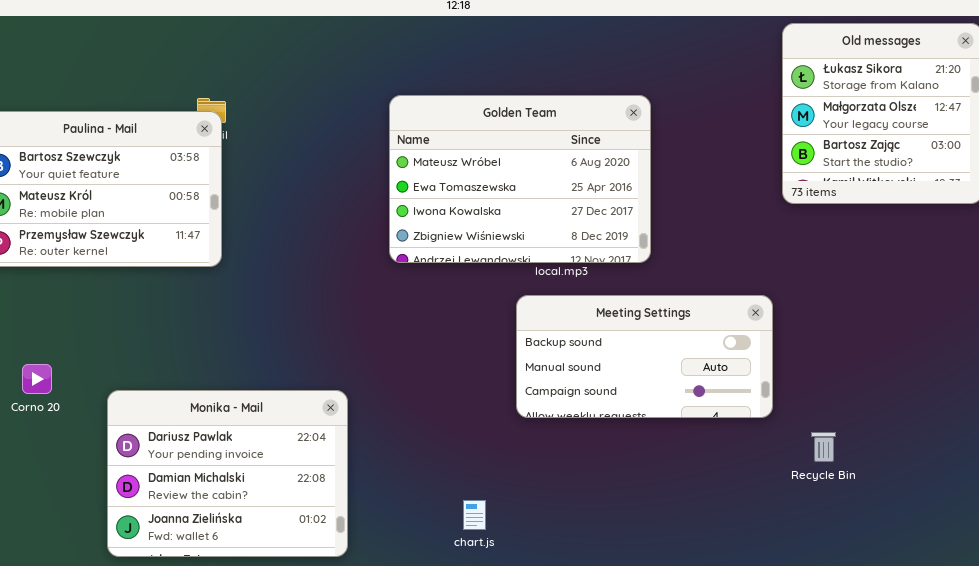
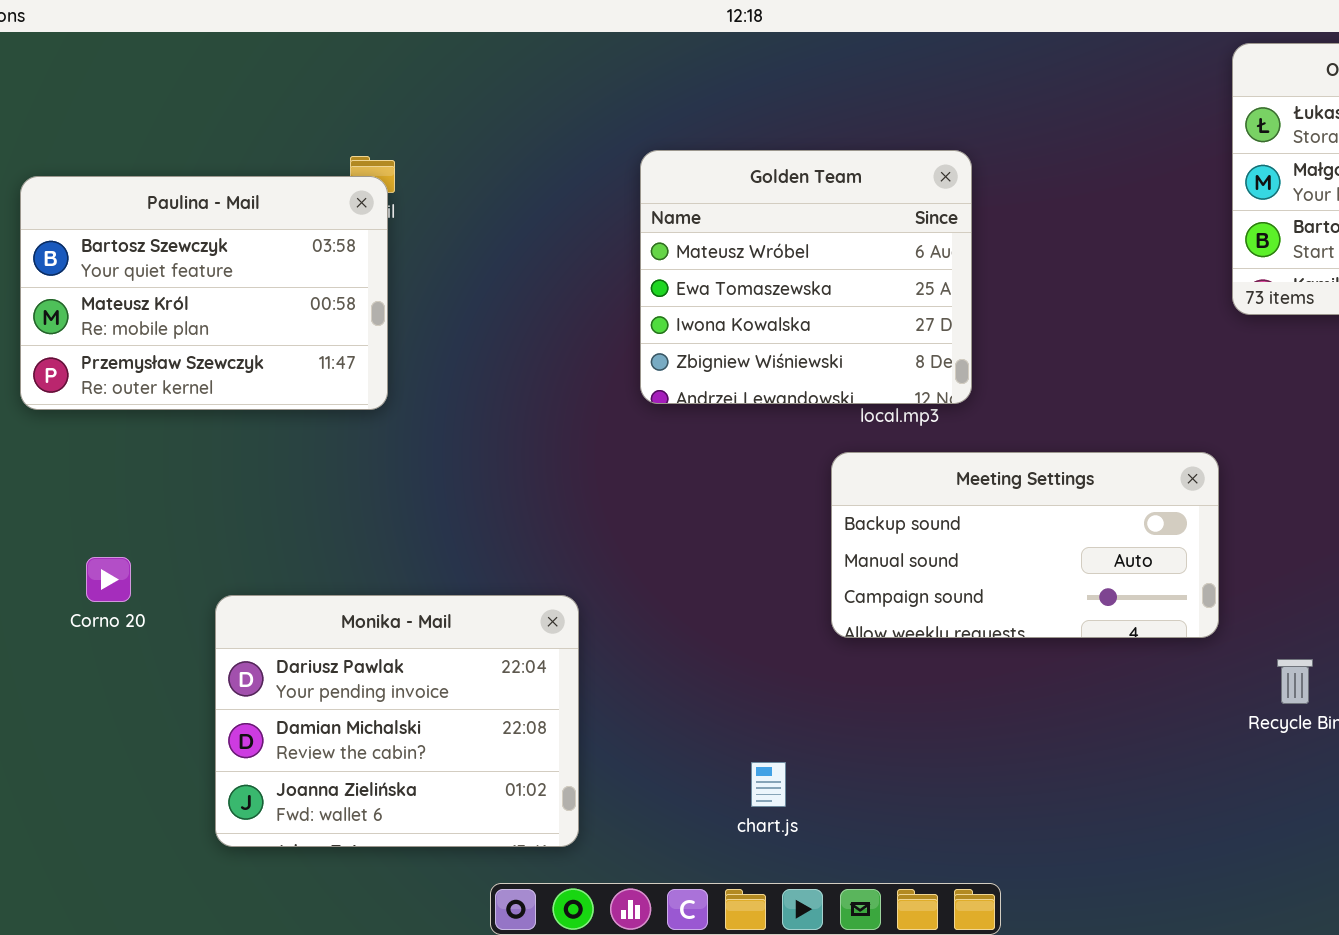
Golden Team: [389,95,651,263] -> [640,150,972,404], resized

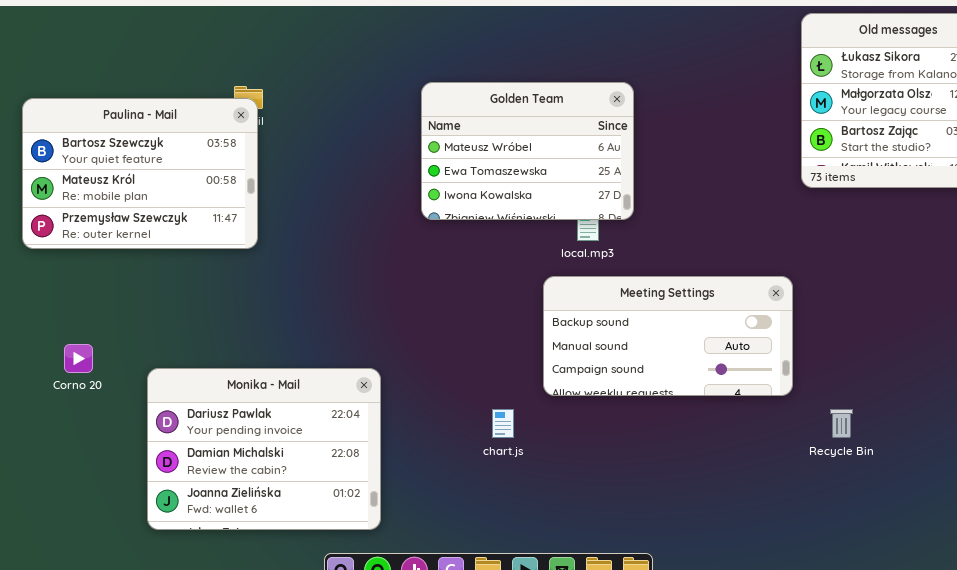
Golden Team: [640,150,972,404] -> [421,82,634,220], resized
chart.js: [751,762,786,807] -> [492,409,514,438], moved

